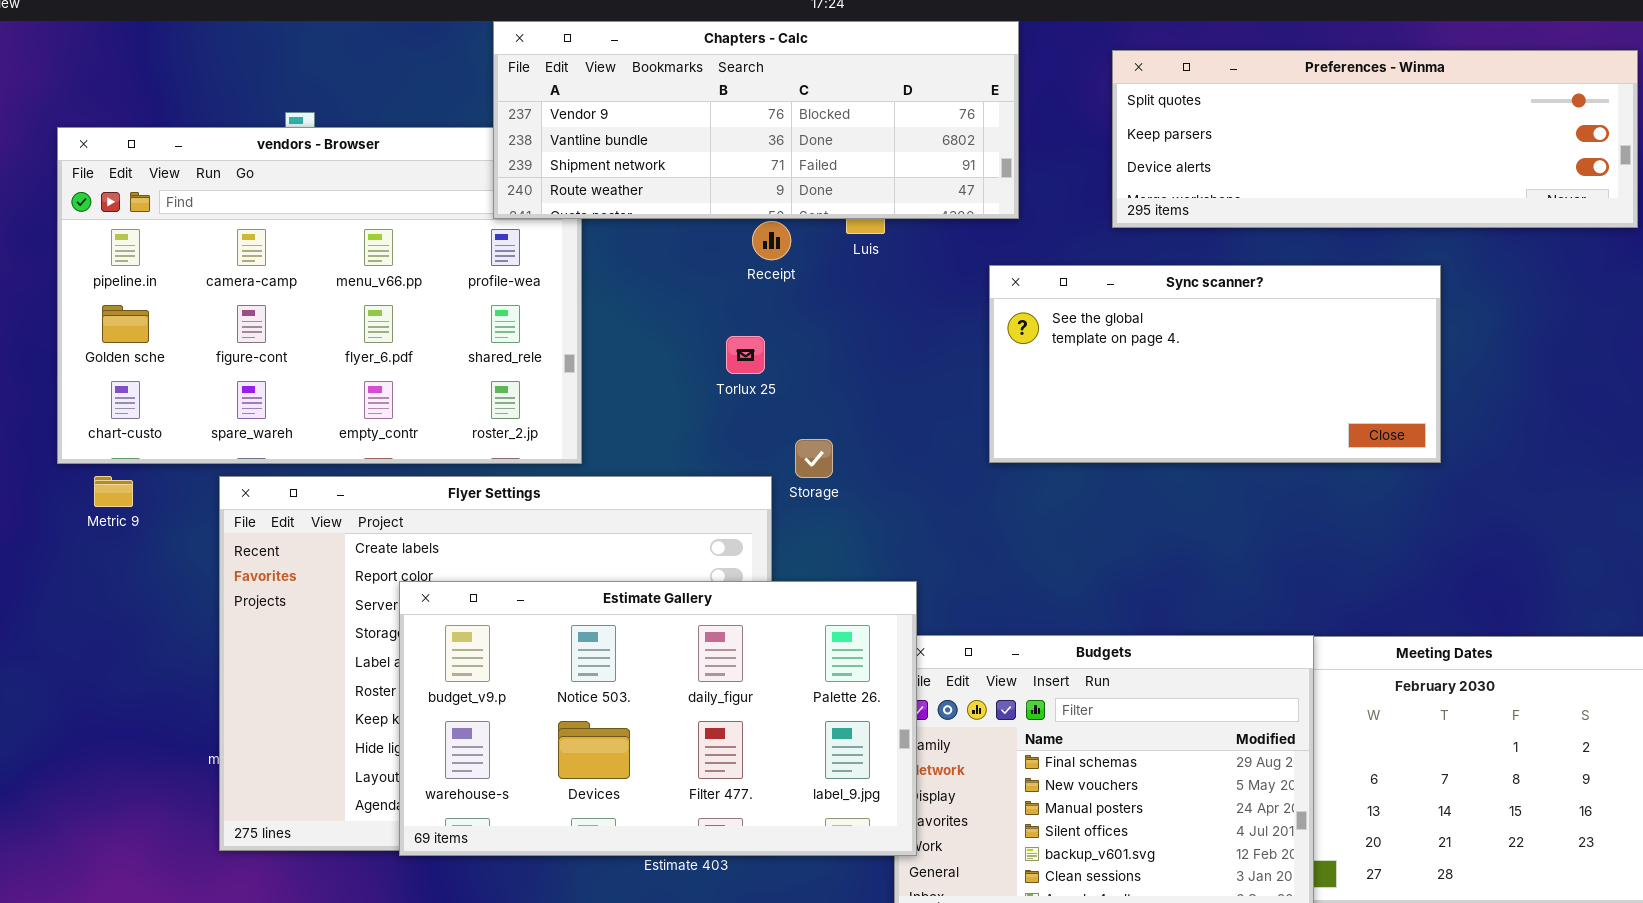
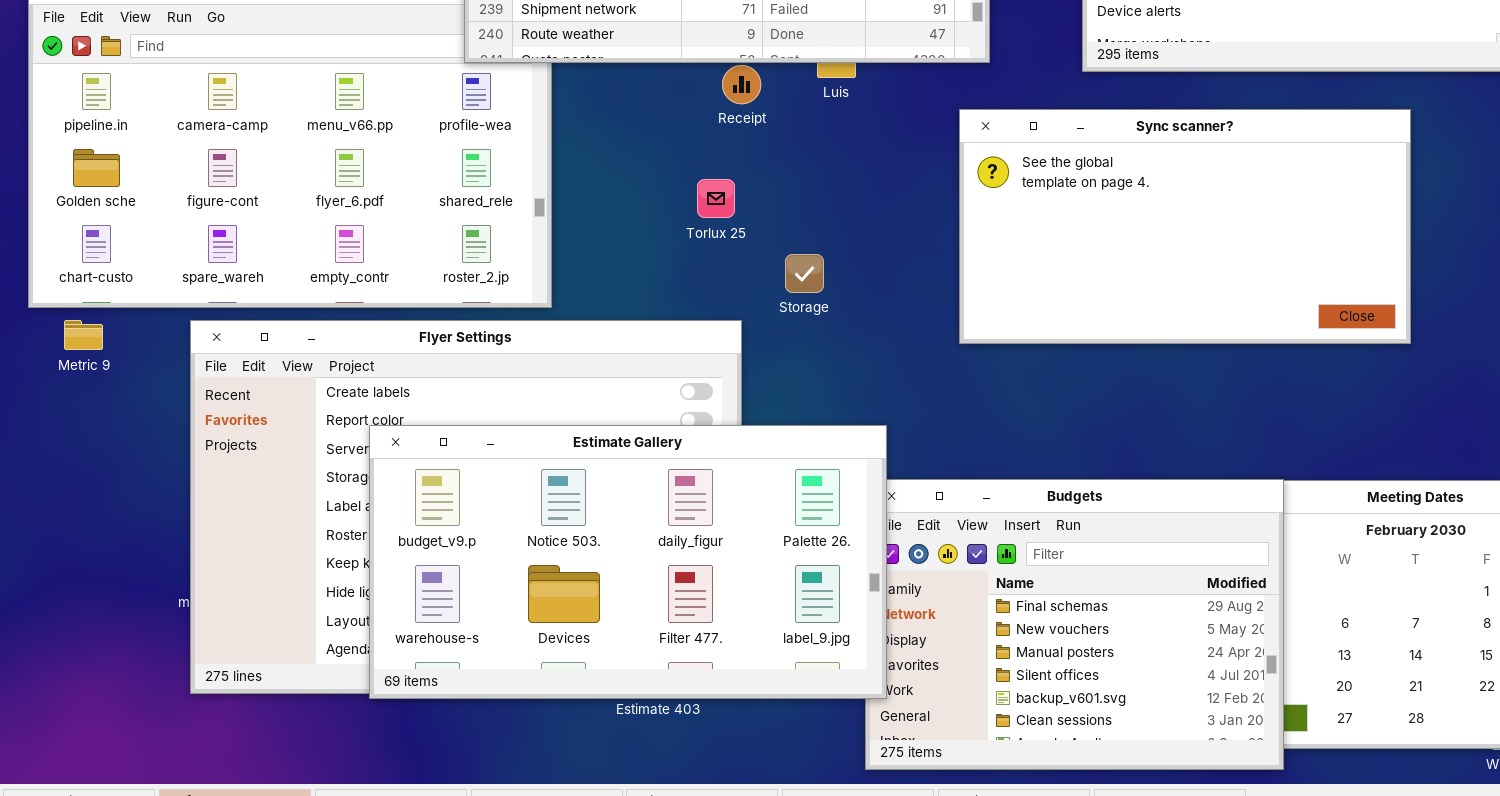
Sync scanner?: [989,265,1441,463] -> [959,109,1411,344], resized
Storage: [795,439,833,478] -> [785,254,824,293], moved

